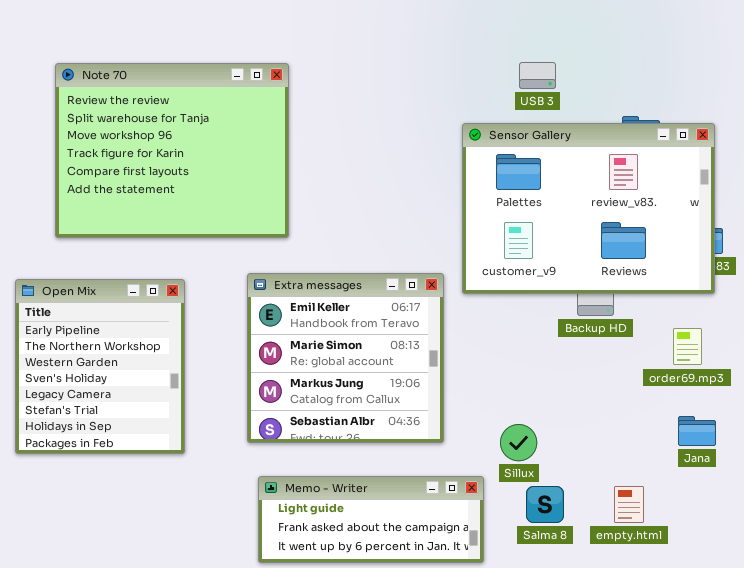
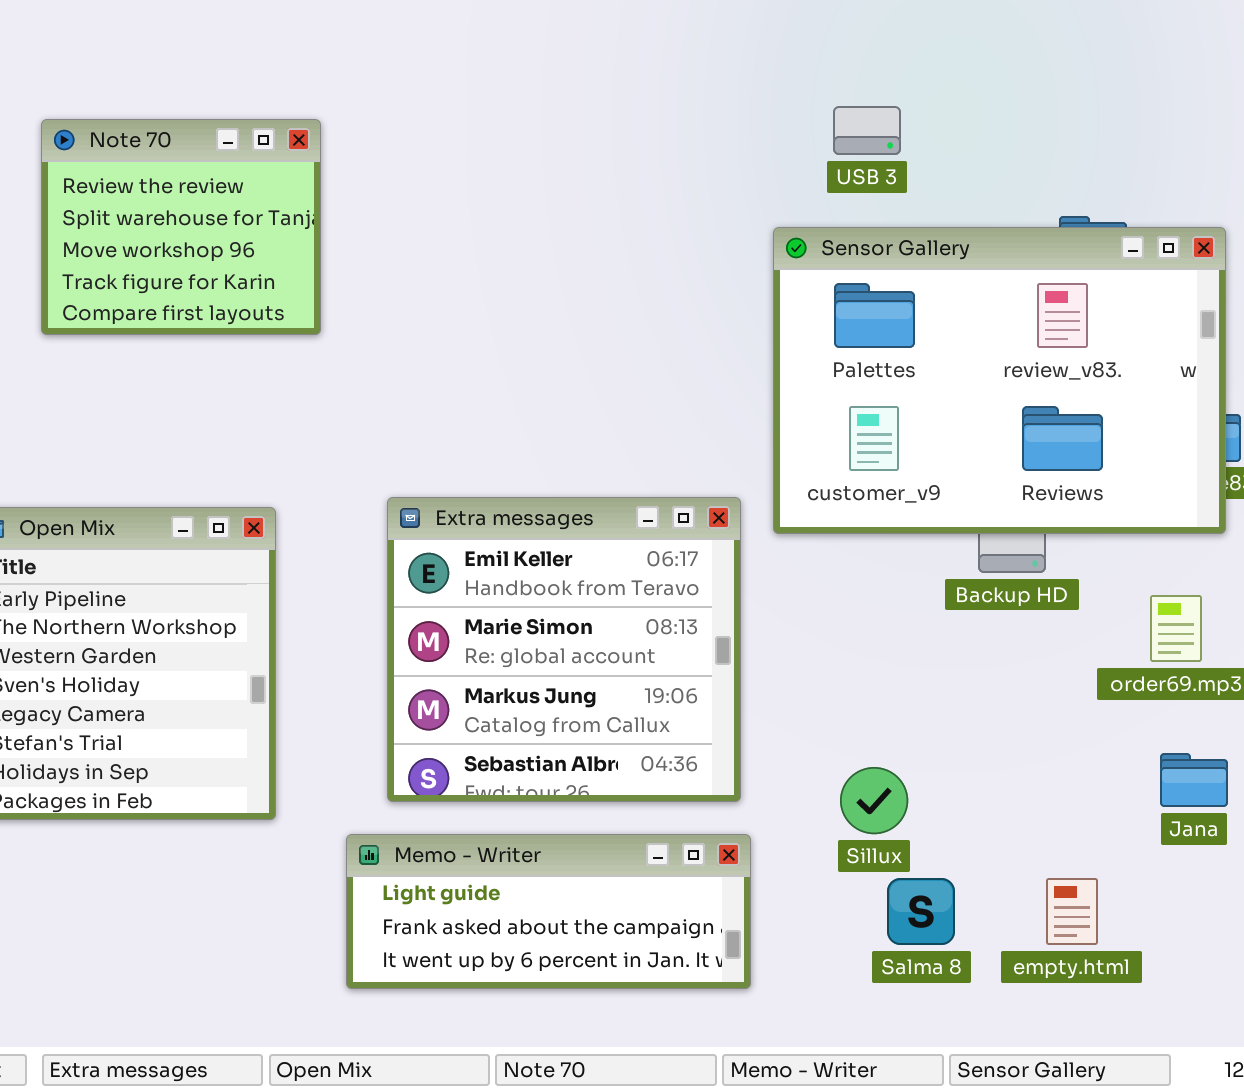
USB 3: [519,62,556,89] -> [833,106,901,155], moved
Note 70: [55,63,289,238] -> [41,119,321,335], resized
Memo - Writer: [258,476,484,563] -> [346,834,751,989], moved

